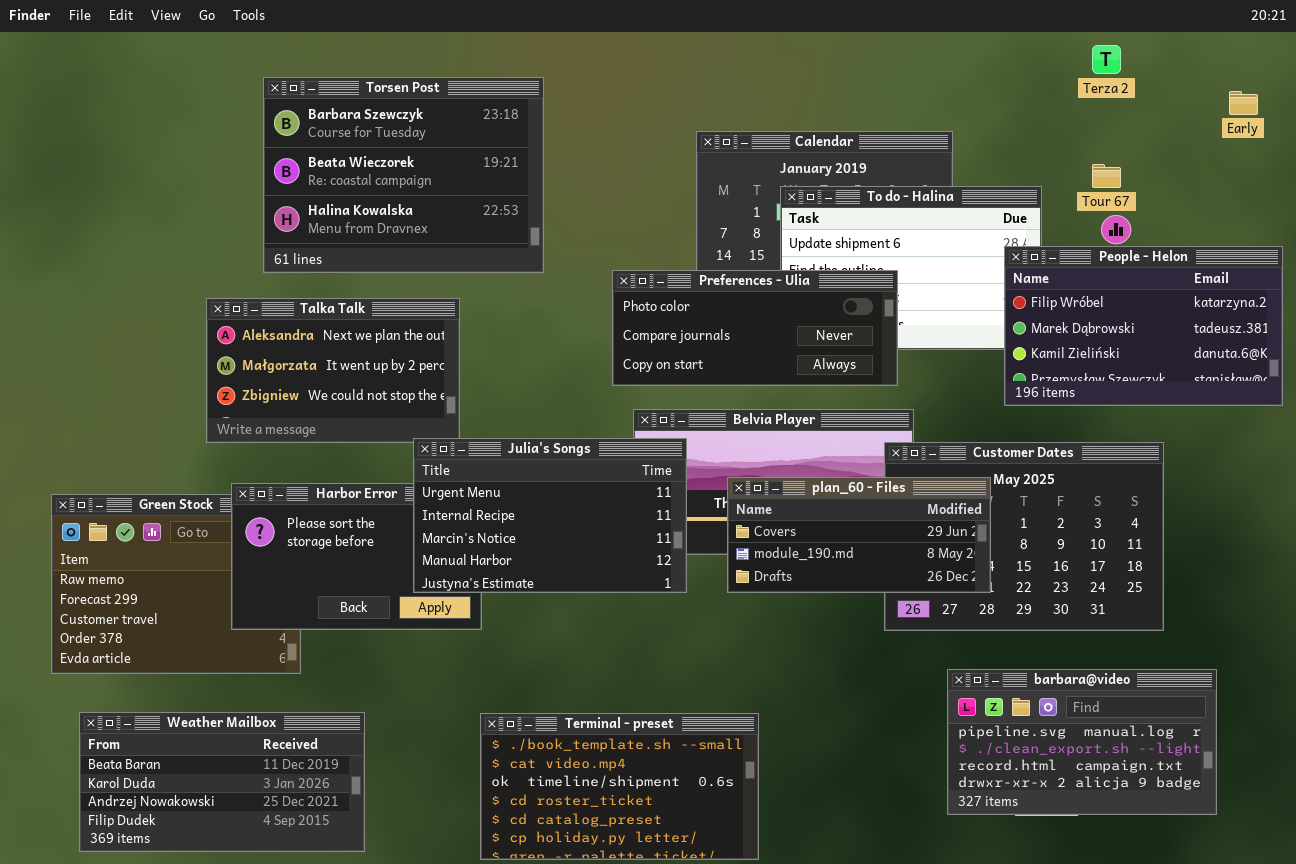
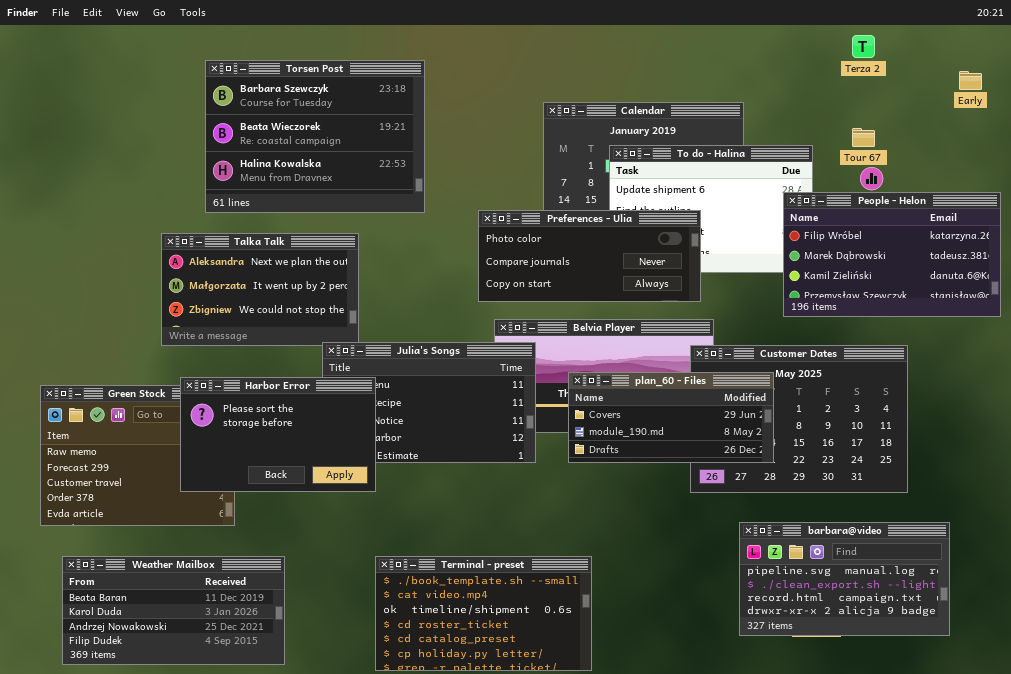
Harbor Error: [231,483,482,630] -> [180,377,376,492], raised

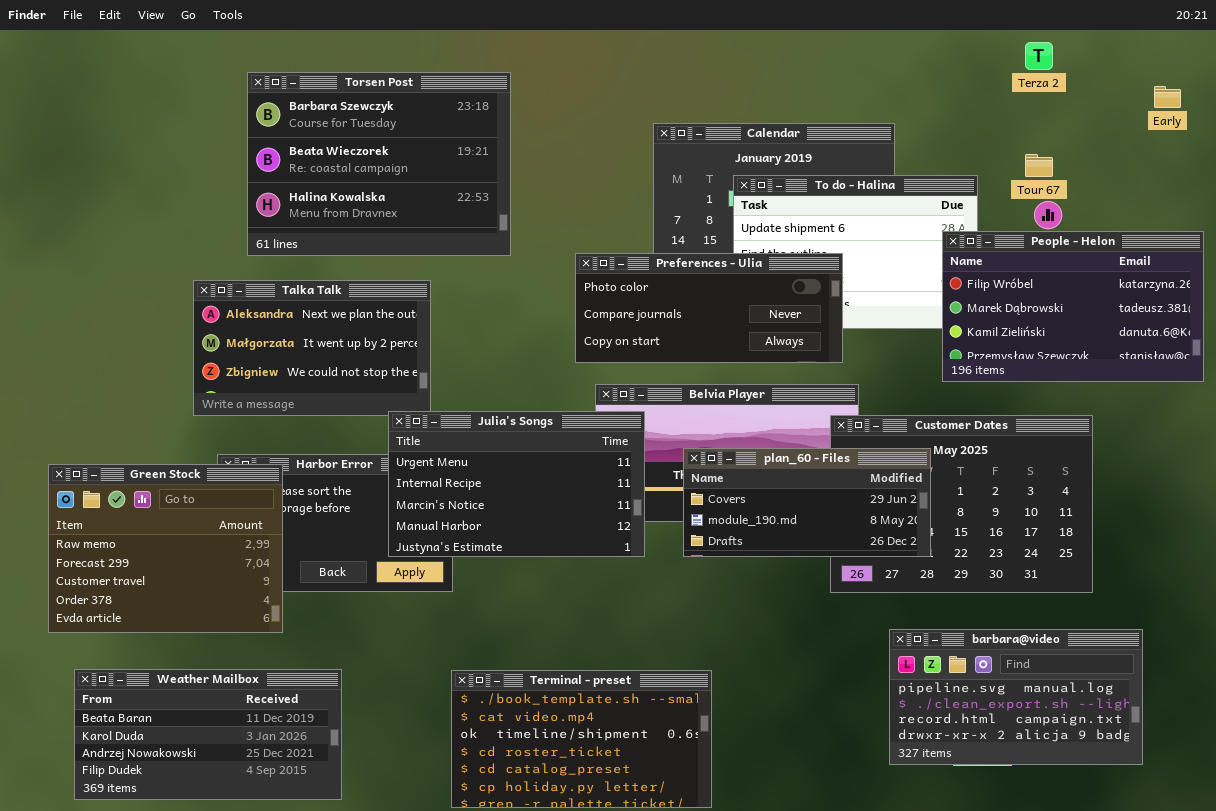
Julia's Songs: [322,342,536,463] -> [388,411,645,557], raised
Green Stock: [40,385,235,526] -> [48,464,283,633], raised

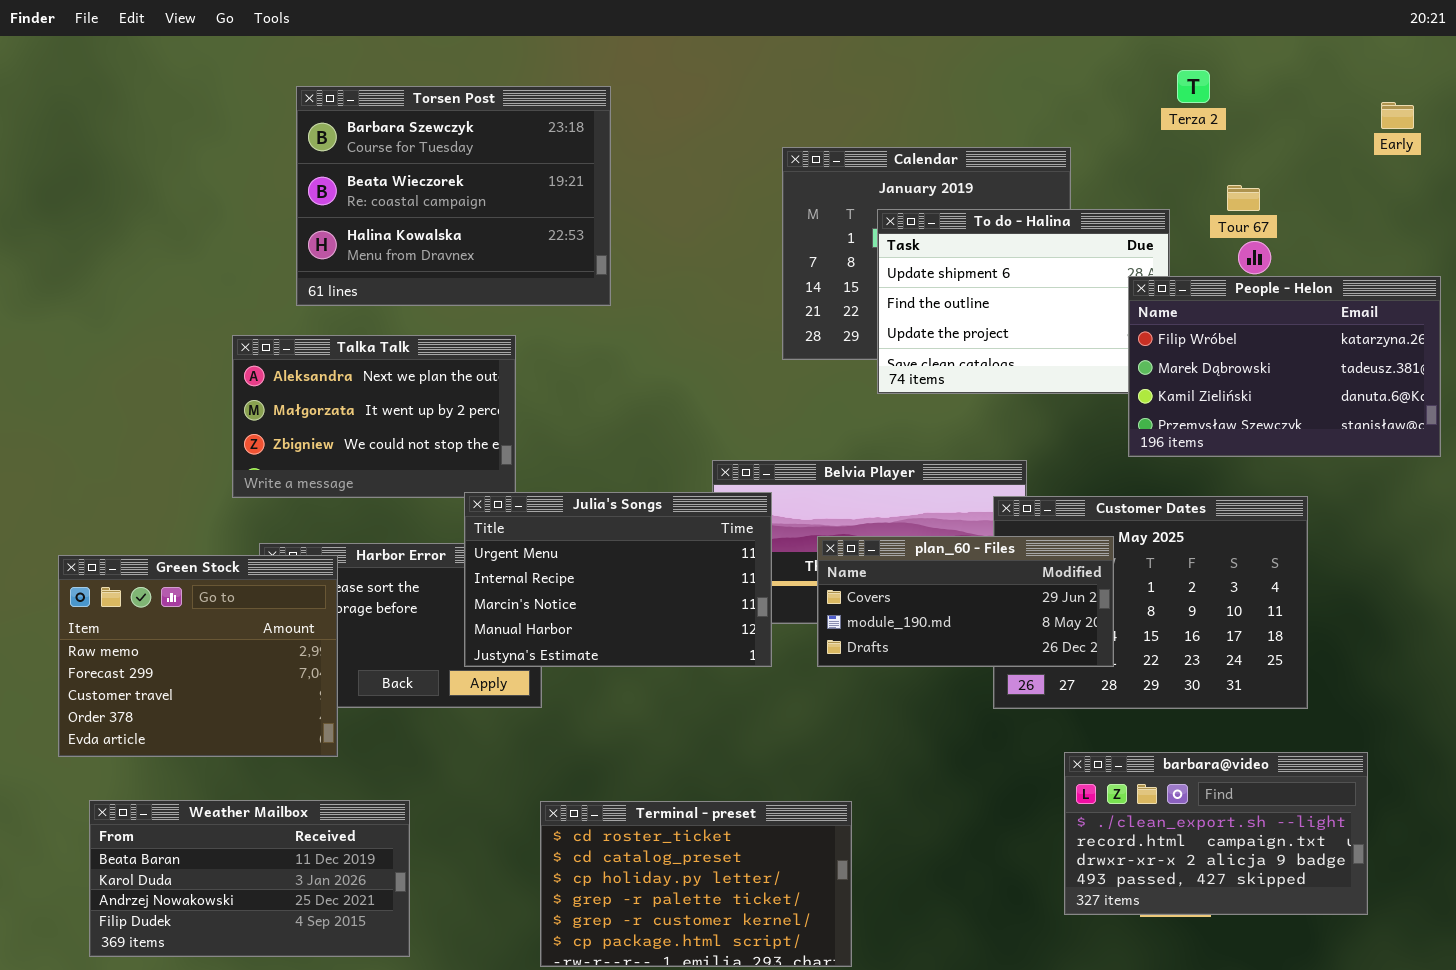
Terza 2: [1025,42,1053,70] -> [1177,70,1210,103], moved
Preferences - Ulia: [575,253,843,363] -> none, closed
barbara@video: [889,629,1143,765] -> [1064,752,1368,915], scrolled down 1 row
Terminal - preset: [451,670,712,808] -> [540,801,852,967], scrolled down 3 rows

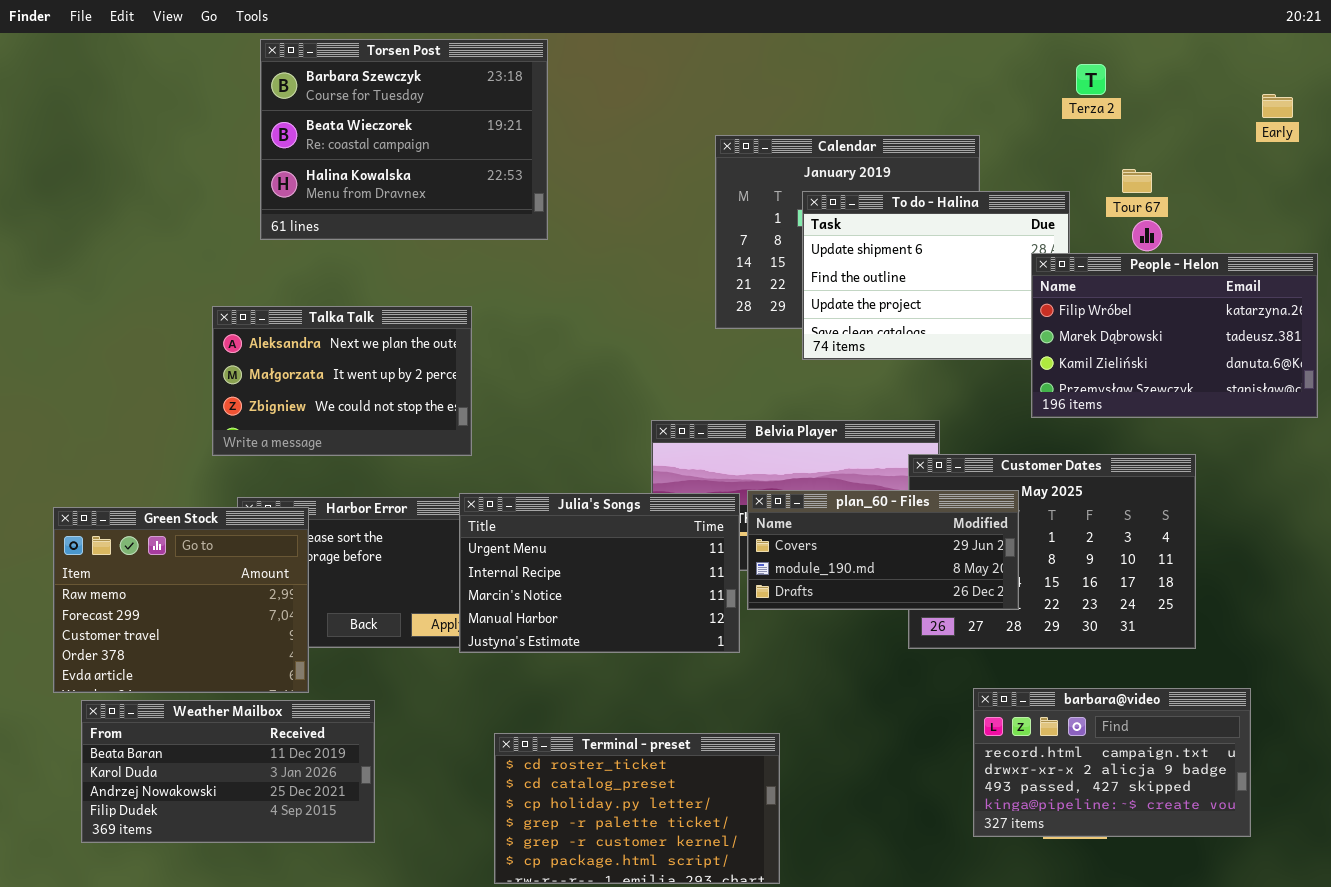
Torsen Post: [296,86,611,306] -> [260,39,548,240], moved
Julia's Songs: [464,492,772,667] -> [459,493,740,653], moved
barbara@video: [1064,752,1368,915] -> [973,688,1251,837], scrolled down 1 row
Weather Mailbox: [89,800,410,957] -> [81,700,375,843], moved

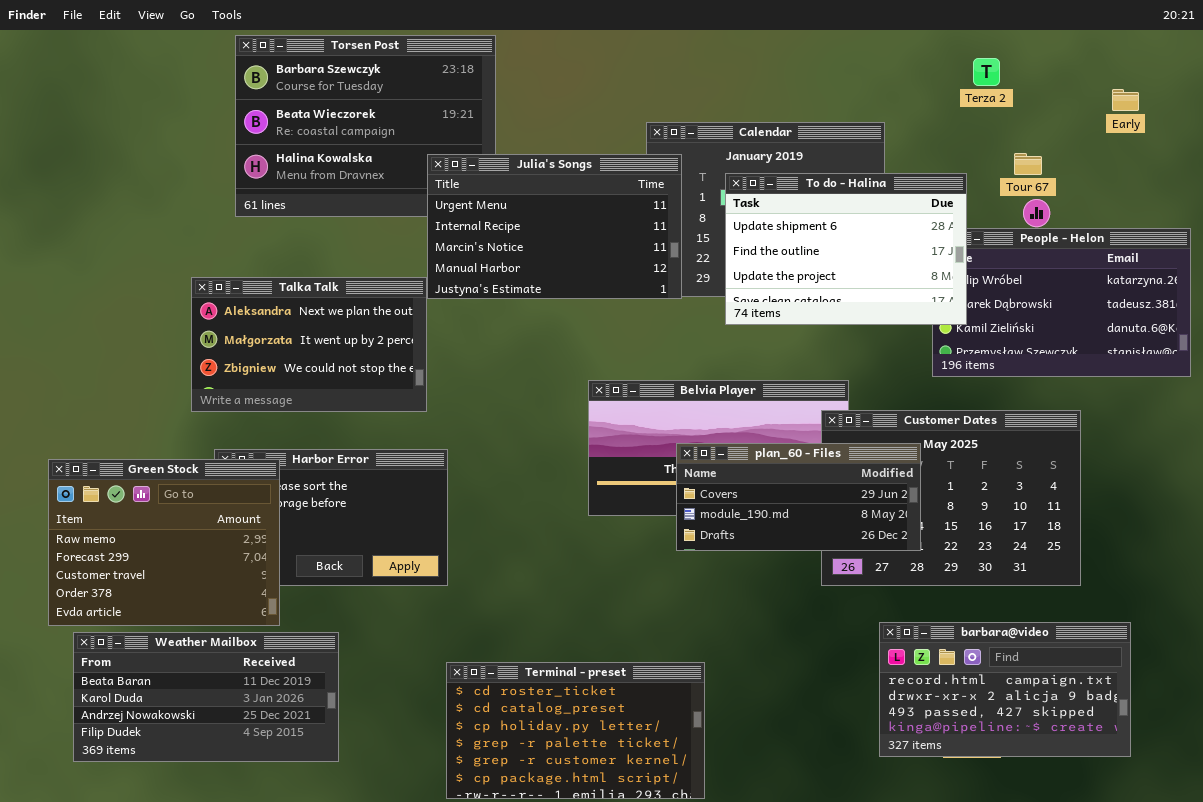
Early: [1262,94,1293,118] -> [1112,89,1139,111], moved
To do - Halina: [802,191,1070,360] -> [725,173,967,325], raised
Julia's Songs: [459,493,740,653] -> [427,154,682,299], moved

